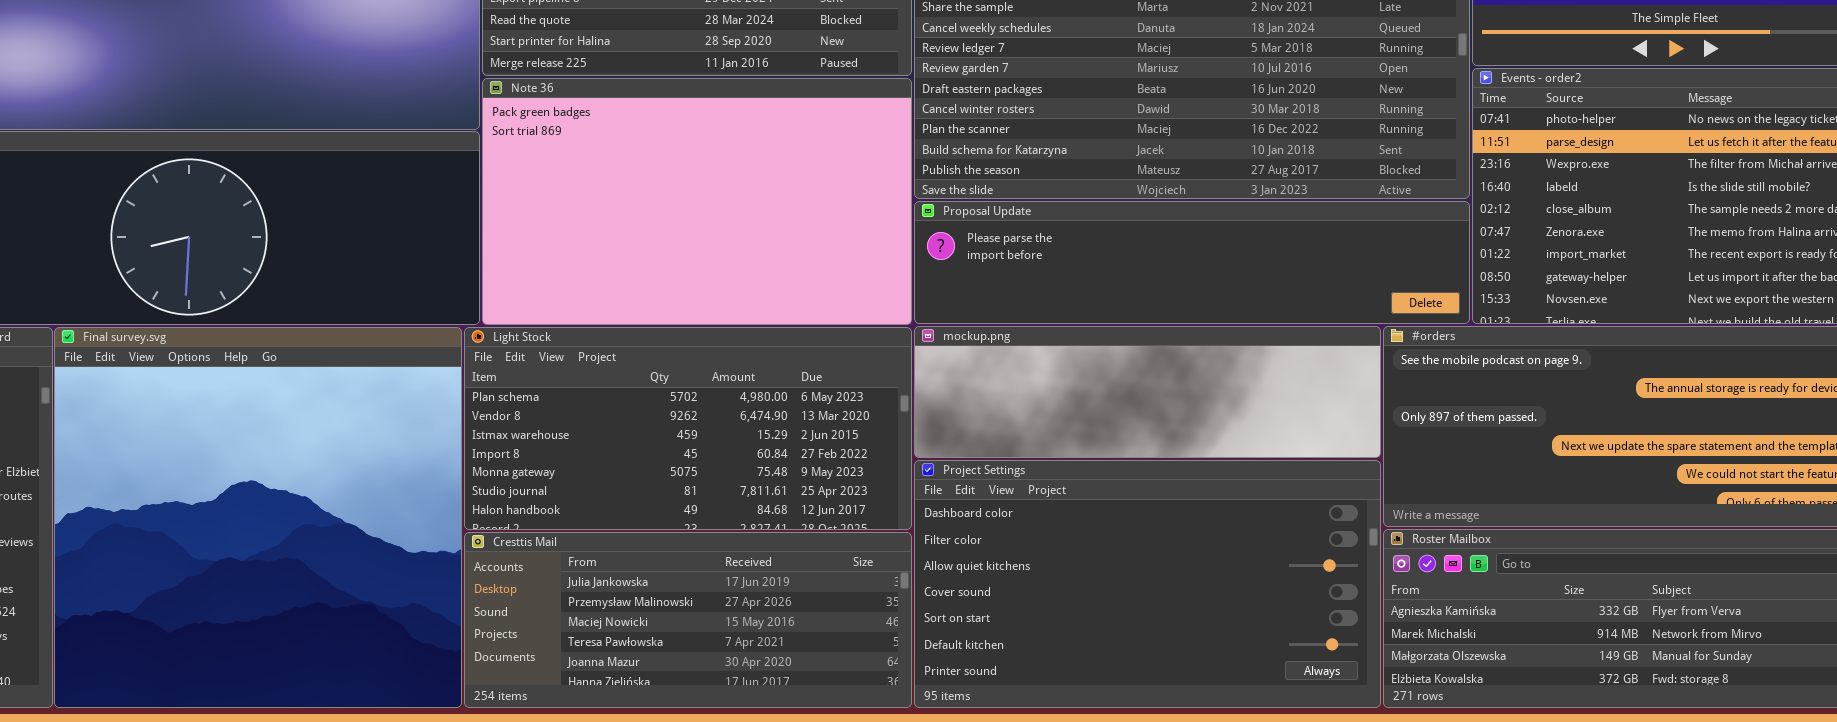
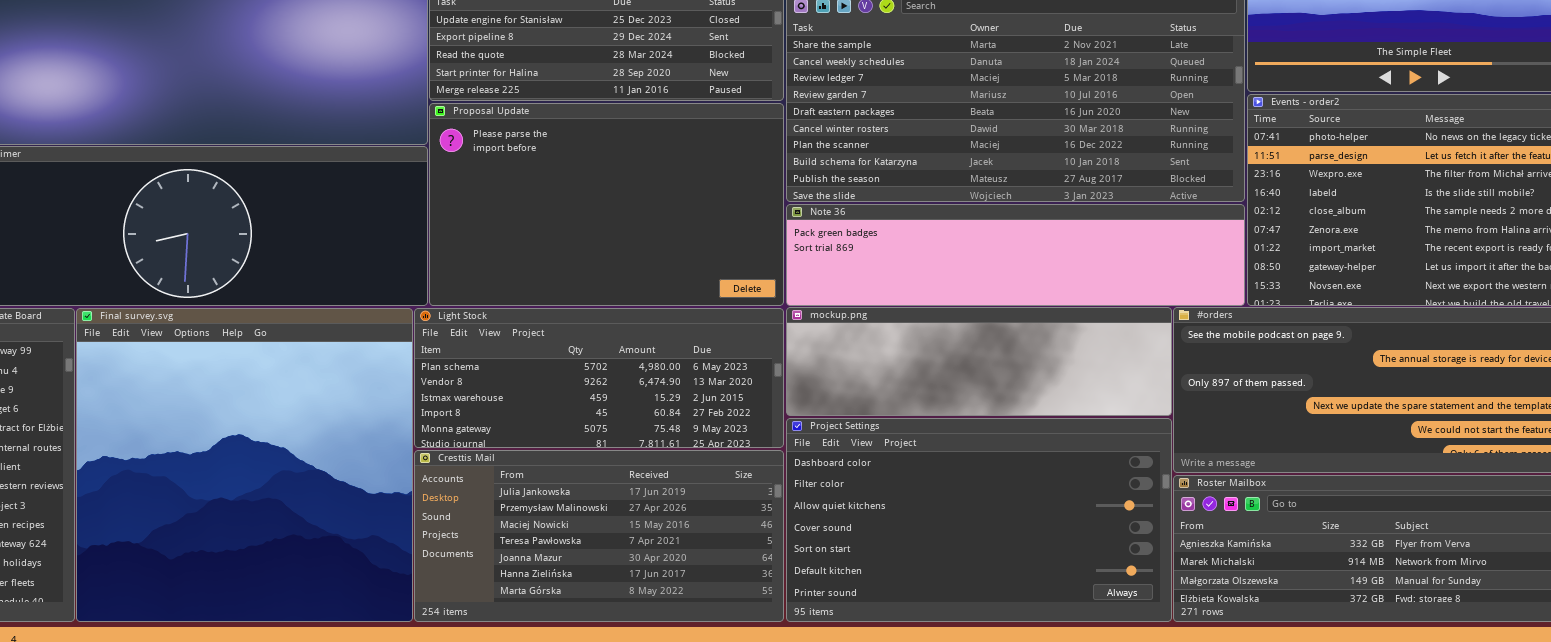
Note 36: [482,78,912,325] -> [786,204,1245,306], moved, resized
Proposal Update: [914,201,1470,324] -> [429,103,784,306], moved, resized
Light Stock: [464,327,912,530] -> [414,308,784,448], resized
Cresttis Mail: [464,532,912,708] -> [414,450,784,622], resized

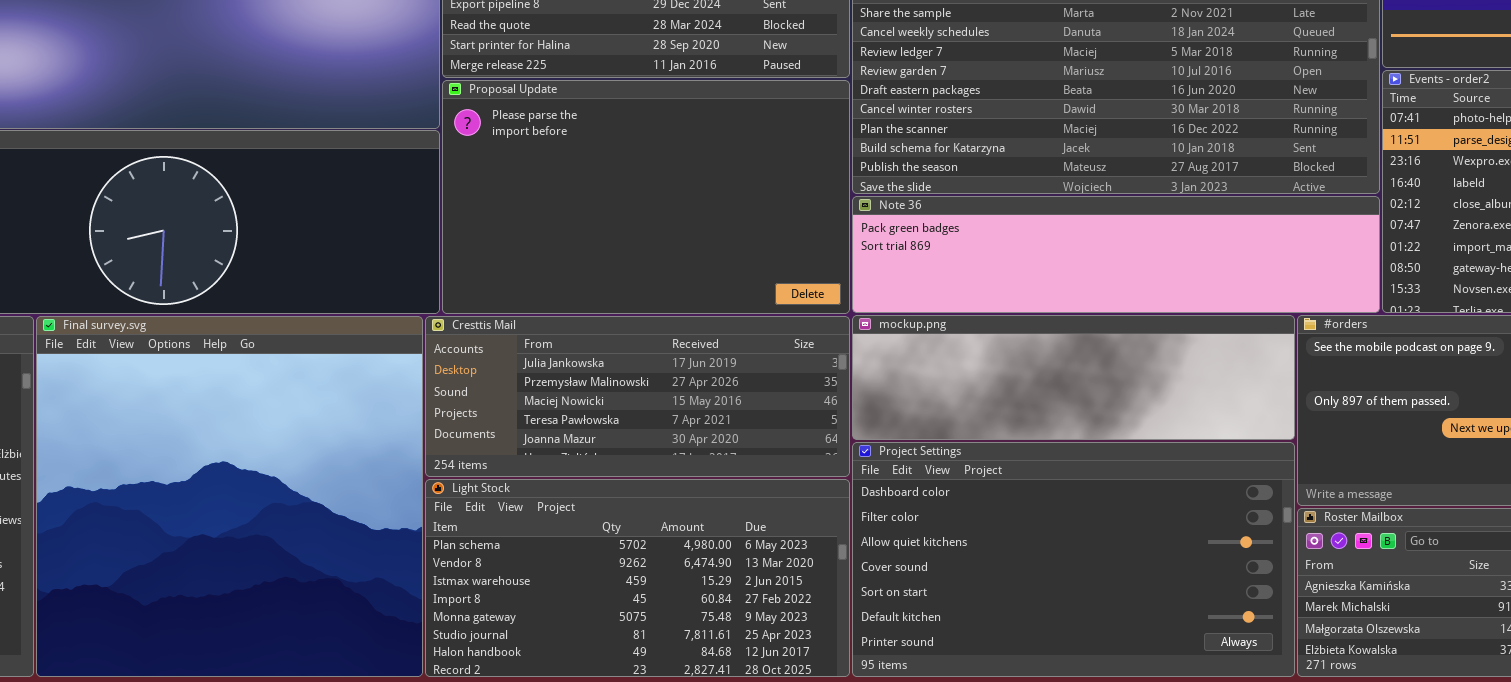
Light Stock: [414,308,784,448] -> [425,479,850,677], moved, resized
Cresttis Mail: [414,450,784,622] -> [425,316,850,477], moved, resized

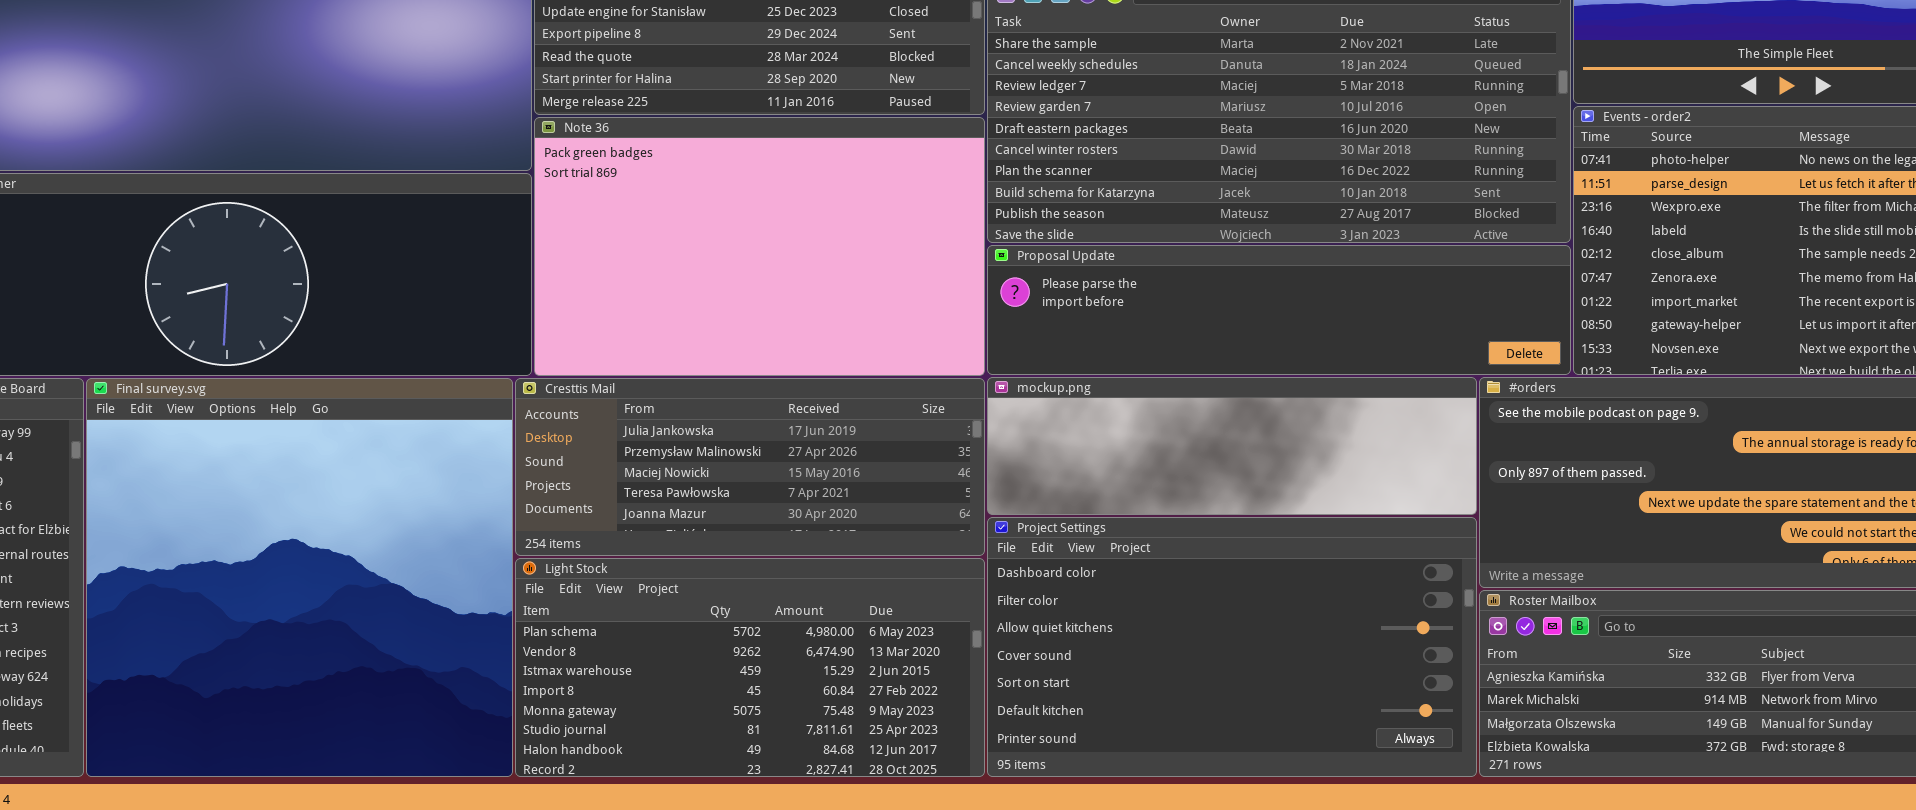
Proposal Update: [442,80,850,314] -> [987,245,1571,375], moved, resized
Note 36: [852,196,1380,313] -> [534,117,985,376], moved, resized

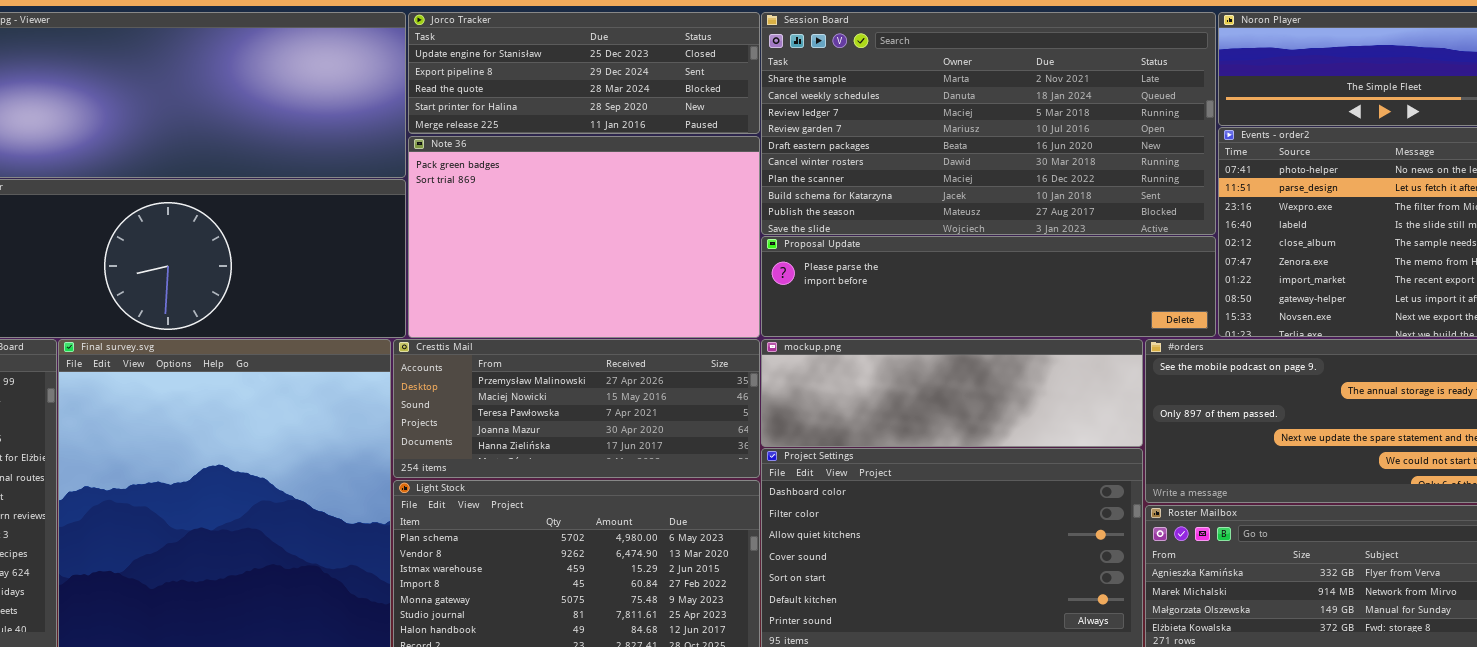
Cresttis Mail: [515,378,985,556] -> [393,339,760,478], scrolled down 1 row

